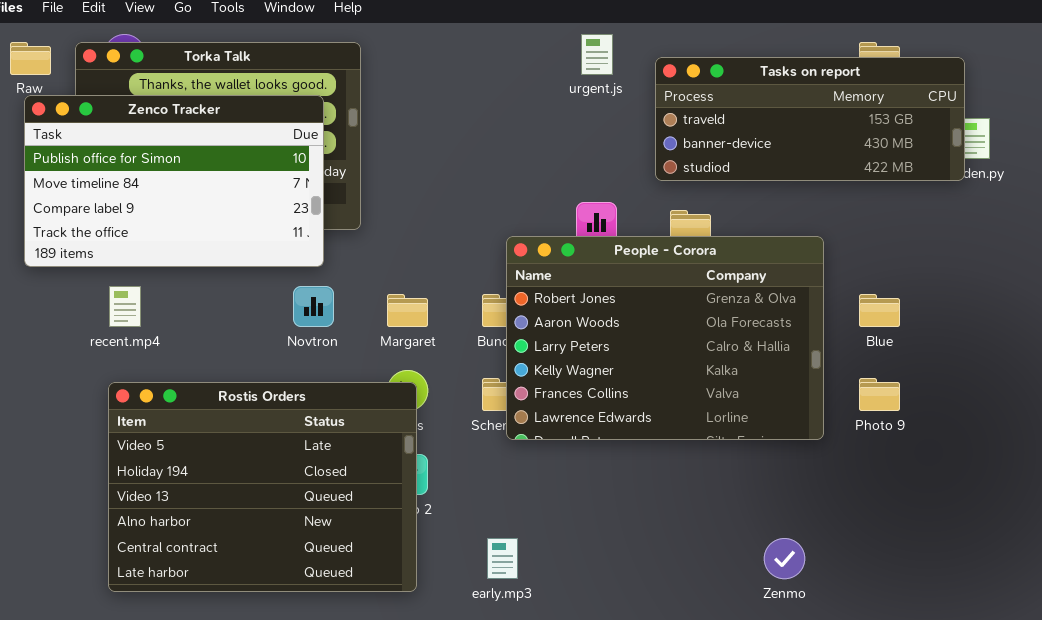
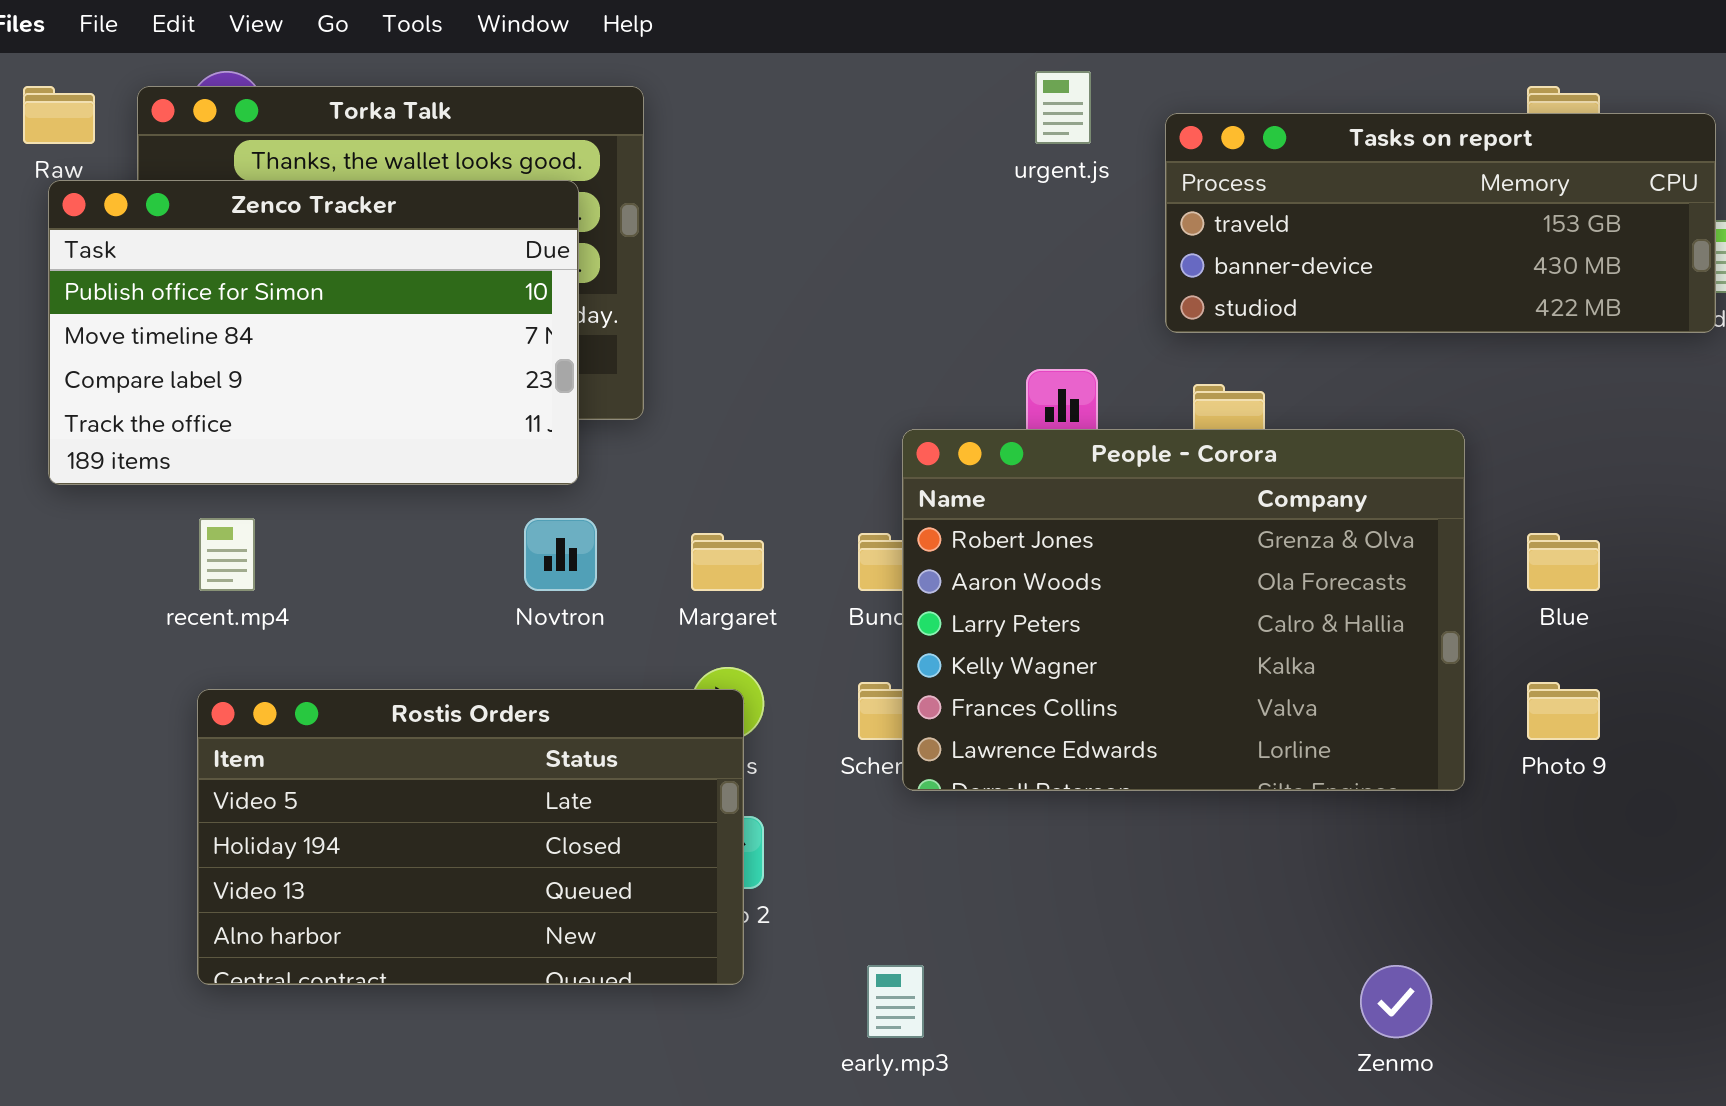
Rostis Orders: [108,382,417,592] -> [197,689,744,985], resized

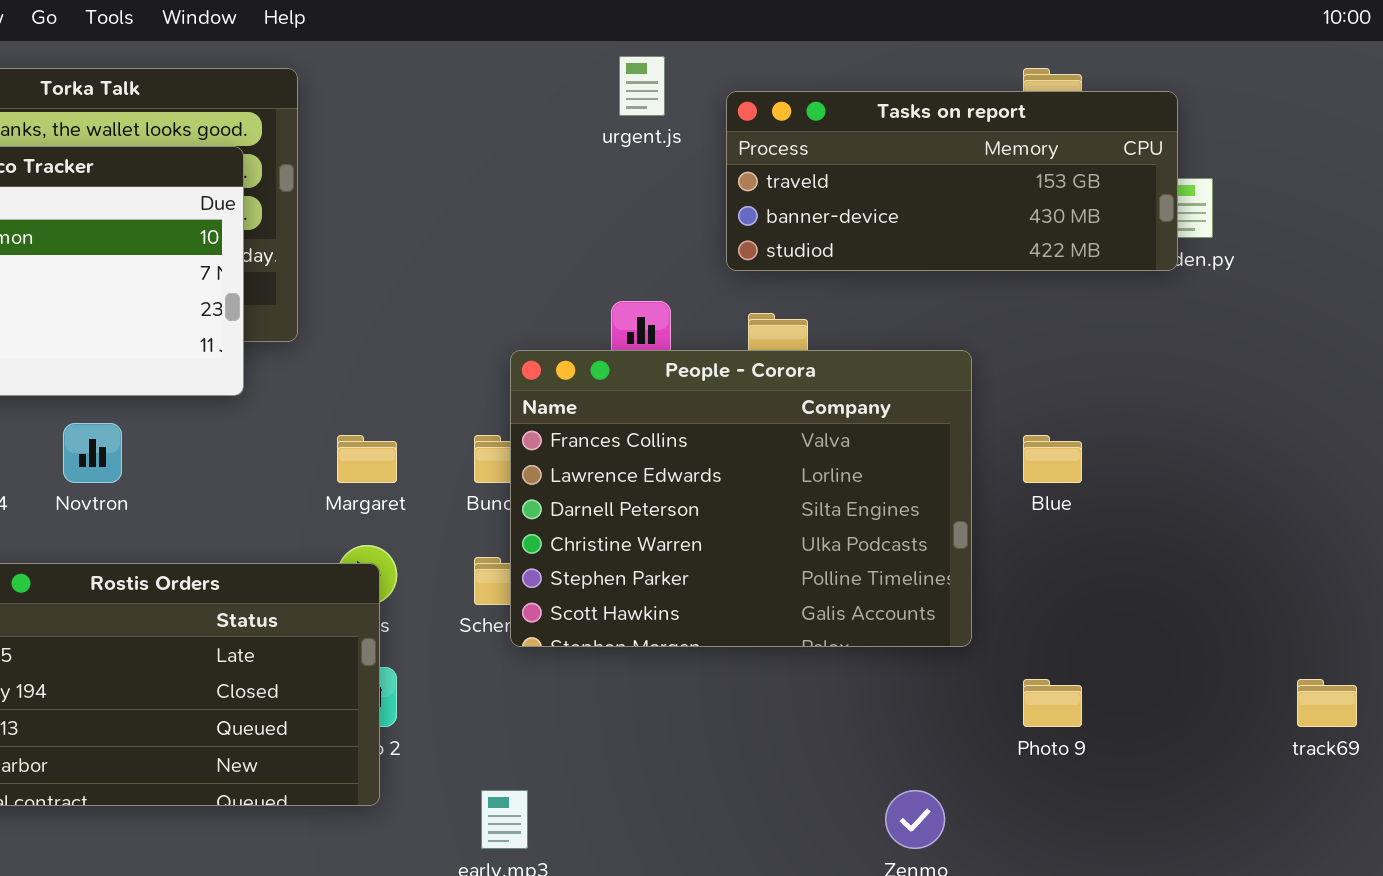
People - Corora: [902,429,1465,791] -> [510,350,972,647], scrolled down 4 rows
Novtron: [524,518,597,591] -> [63,423,122,483], moved
Photo 9: [1527,682,1600,740] -> [1023,679,1082,727], moved

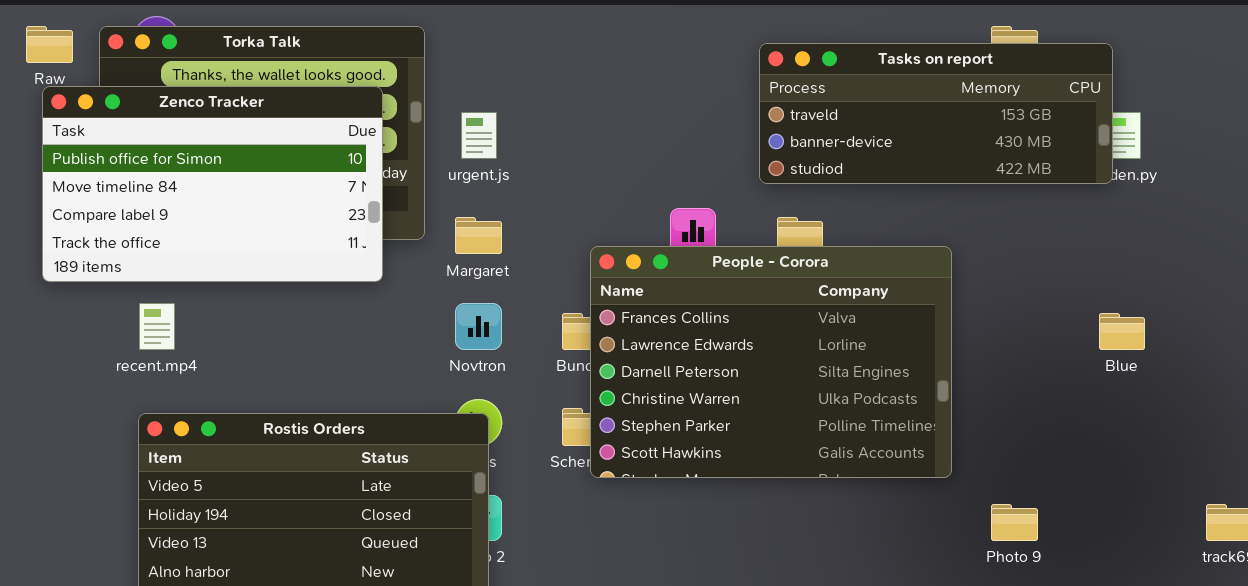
urgent.js: [619,56,665,116] -> [461,112,497,159], moved
Novtron: [63,423,122,483] -> [455,303,502,350], moved
Margaret: [337,435,397,483] -> [455,217,502,254], moved
Blue: [1023,435,1082,483] -> [1099,313,1145,350], moved

